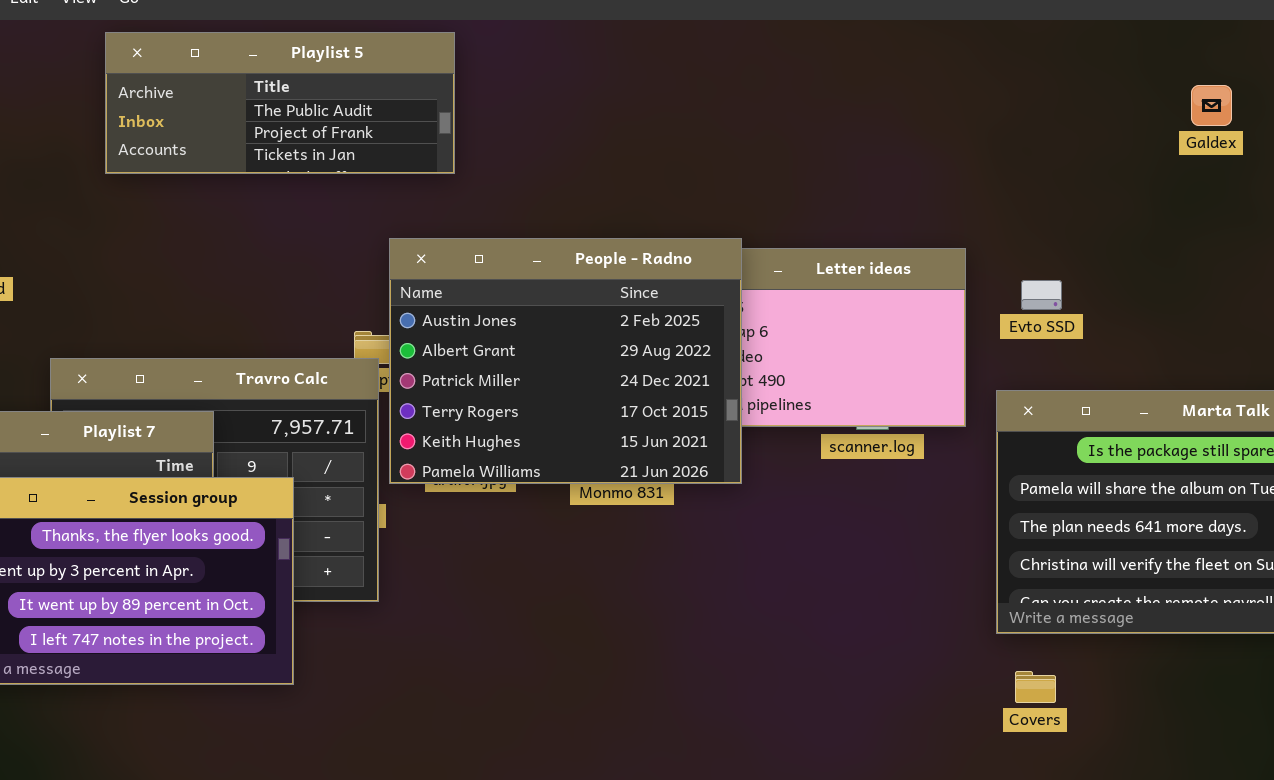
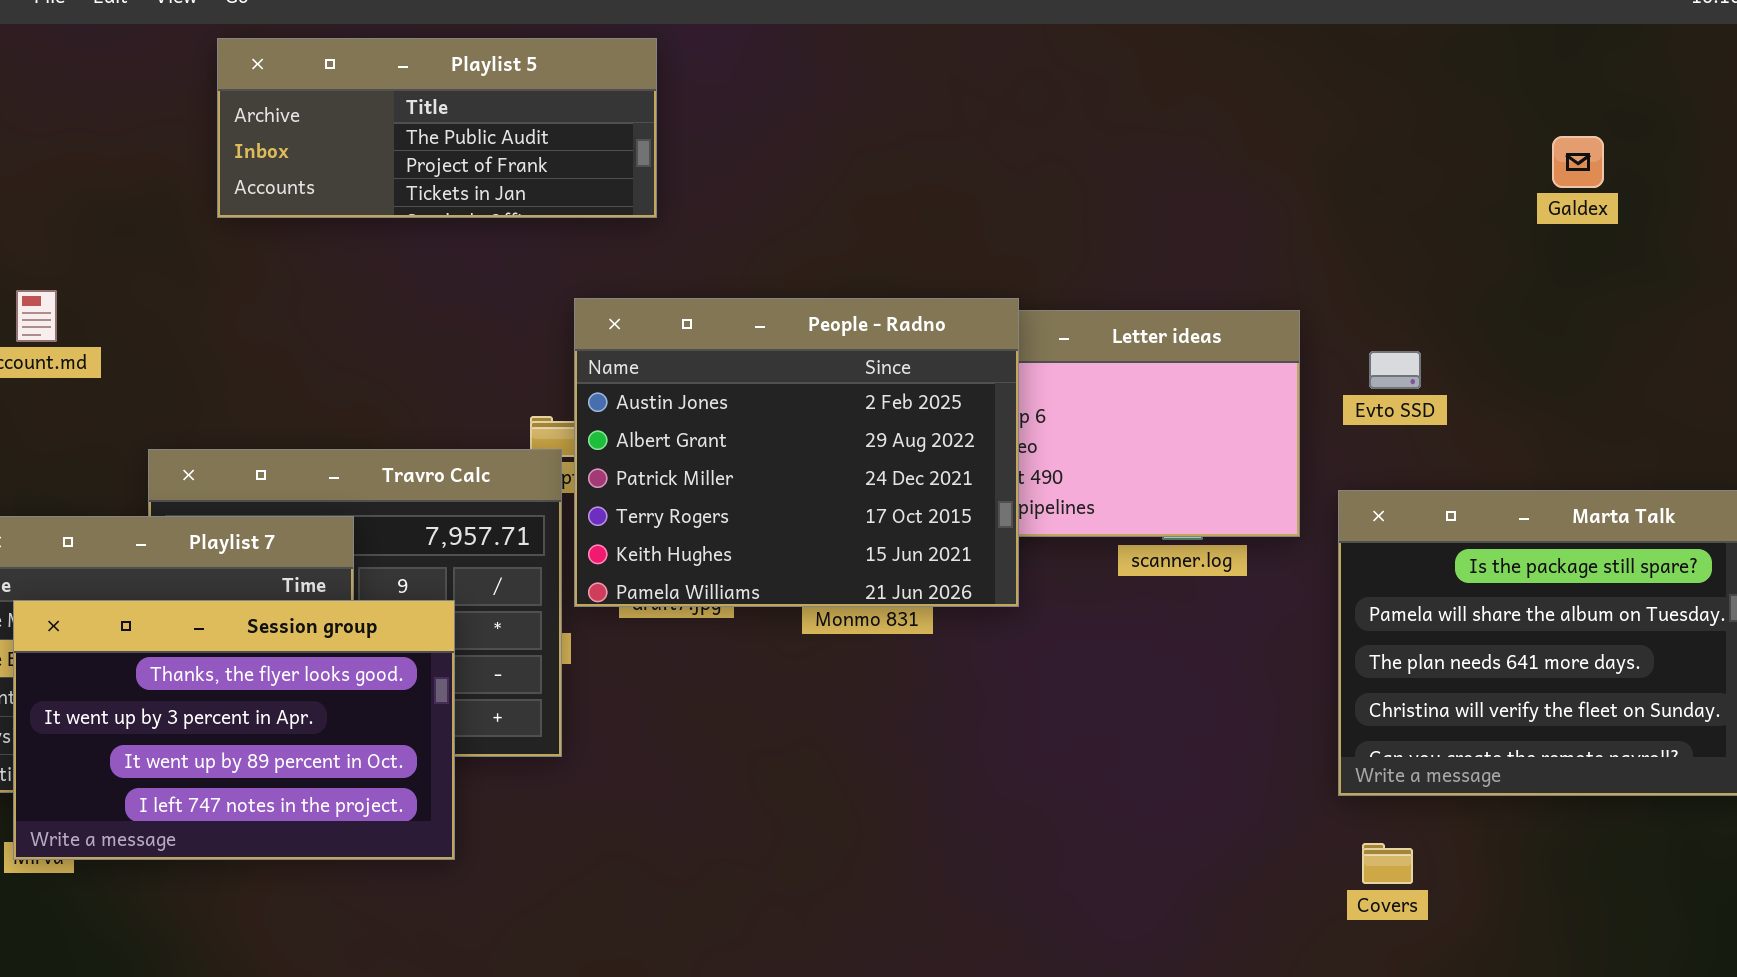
Galdex: [1191,85,1232,126] -> [1552,136,1604,188], moved

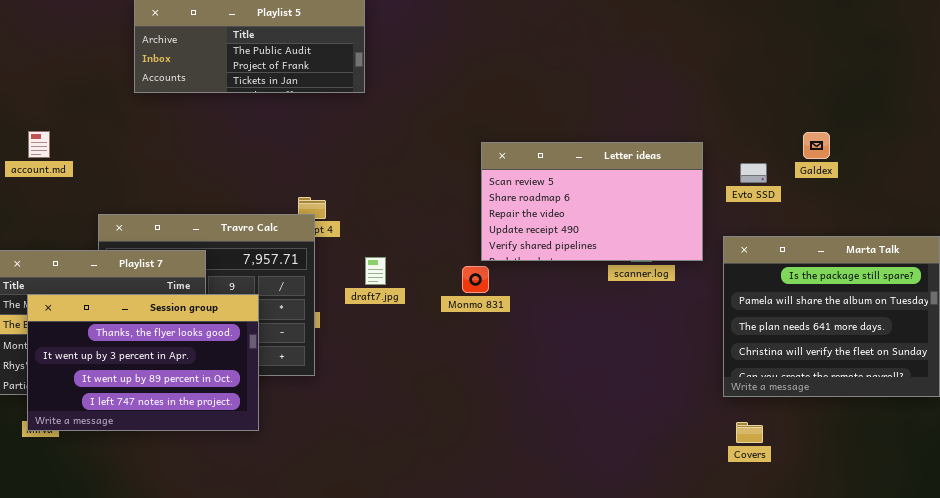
Galdex: [1552,136,1604,188] -> [803,132,830,159], moved
People - Radno: [574,298,1019,607] -> none, closed

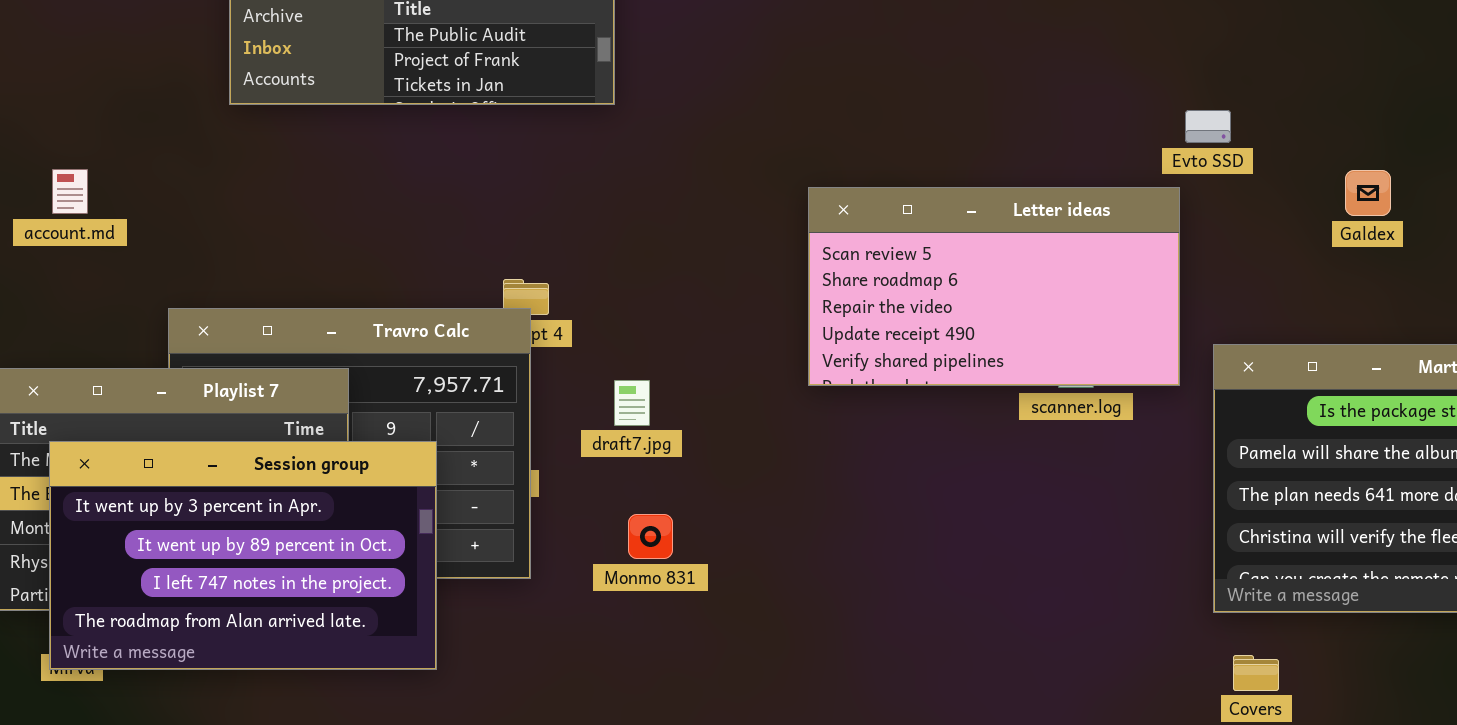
Evto SSD: [740,163,767,183] -> [1185,110,1231,143], moved
Monmo 831: [462,266,489,293] -> [628,514,673,559], moved
Session group: [27,294,259,431] -> [49,441,437,670], scrolled down 1 row

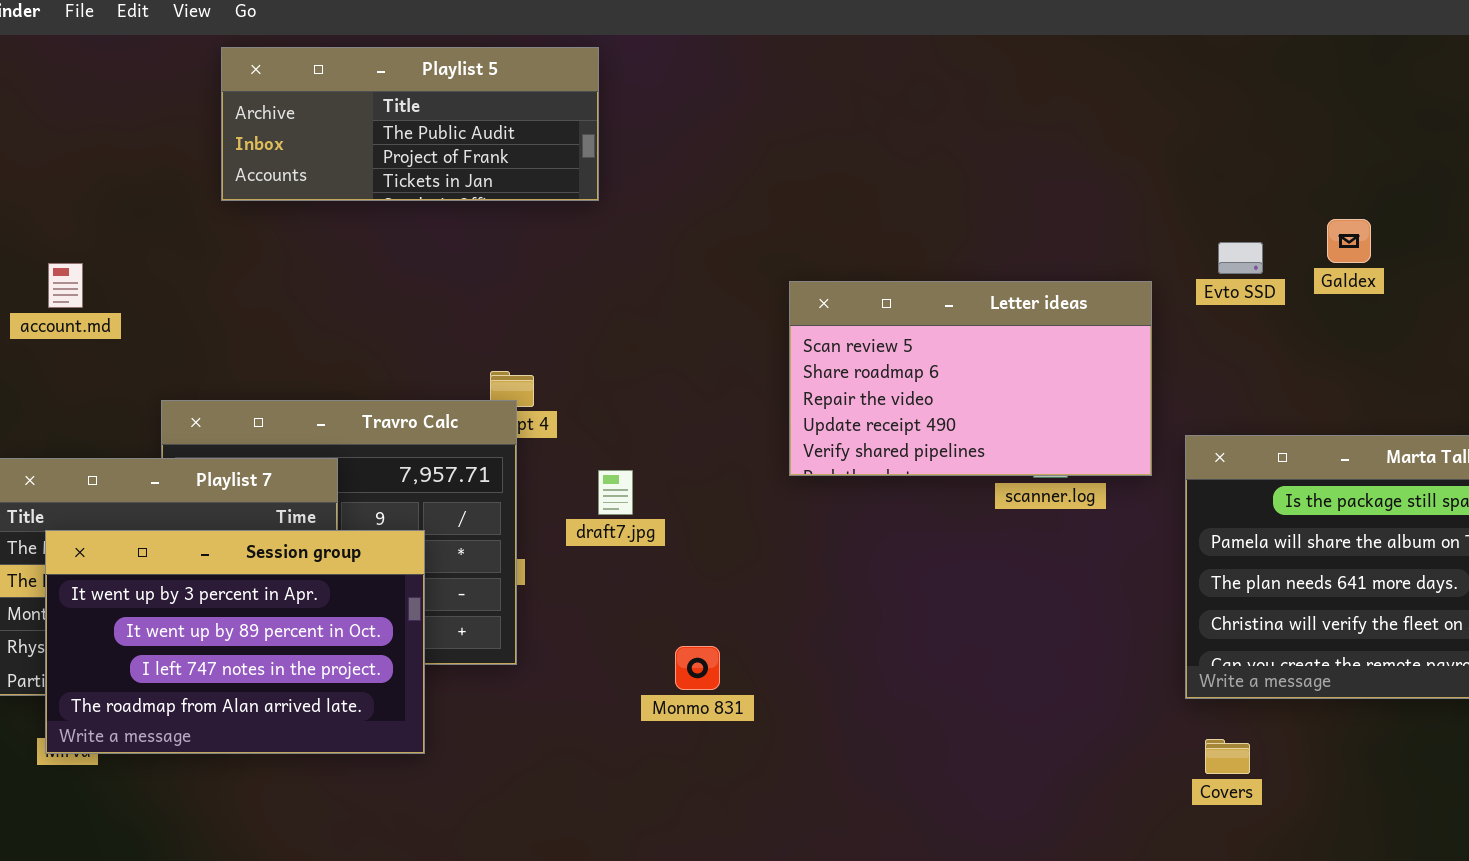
Evto SSD: [1185,110,1231,143] -> [1218,242,1263,274], moved
Galdex: [1345,170,1391,216] -> [1327,219,1371,263], moved
Monmo 831: [628,514,673,559] -> [675,646,720,690], moved

